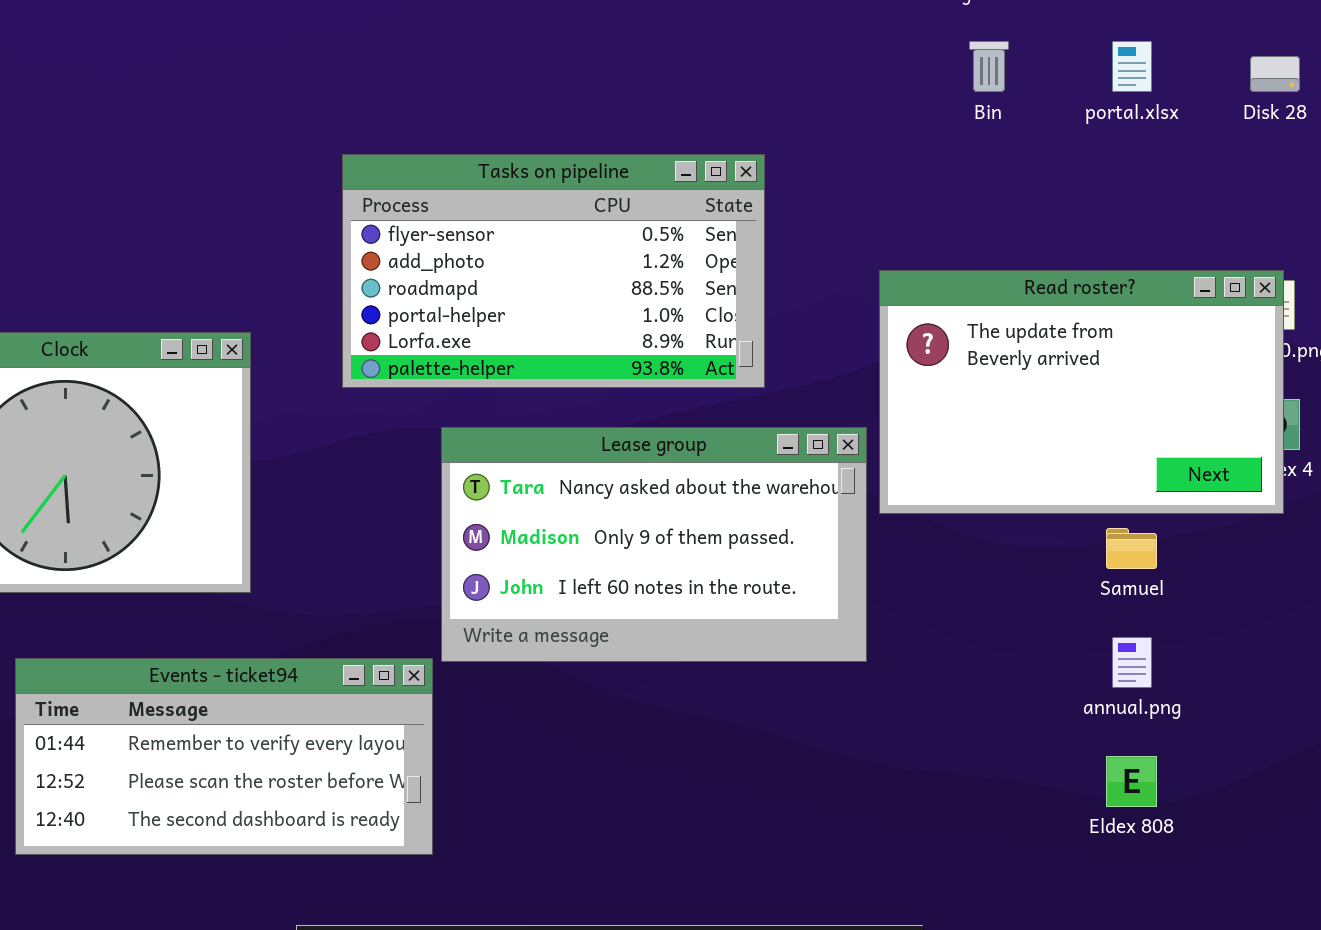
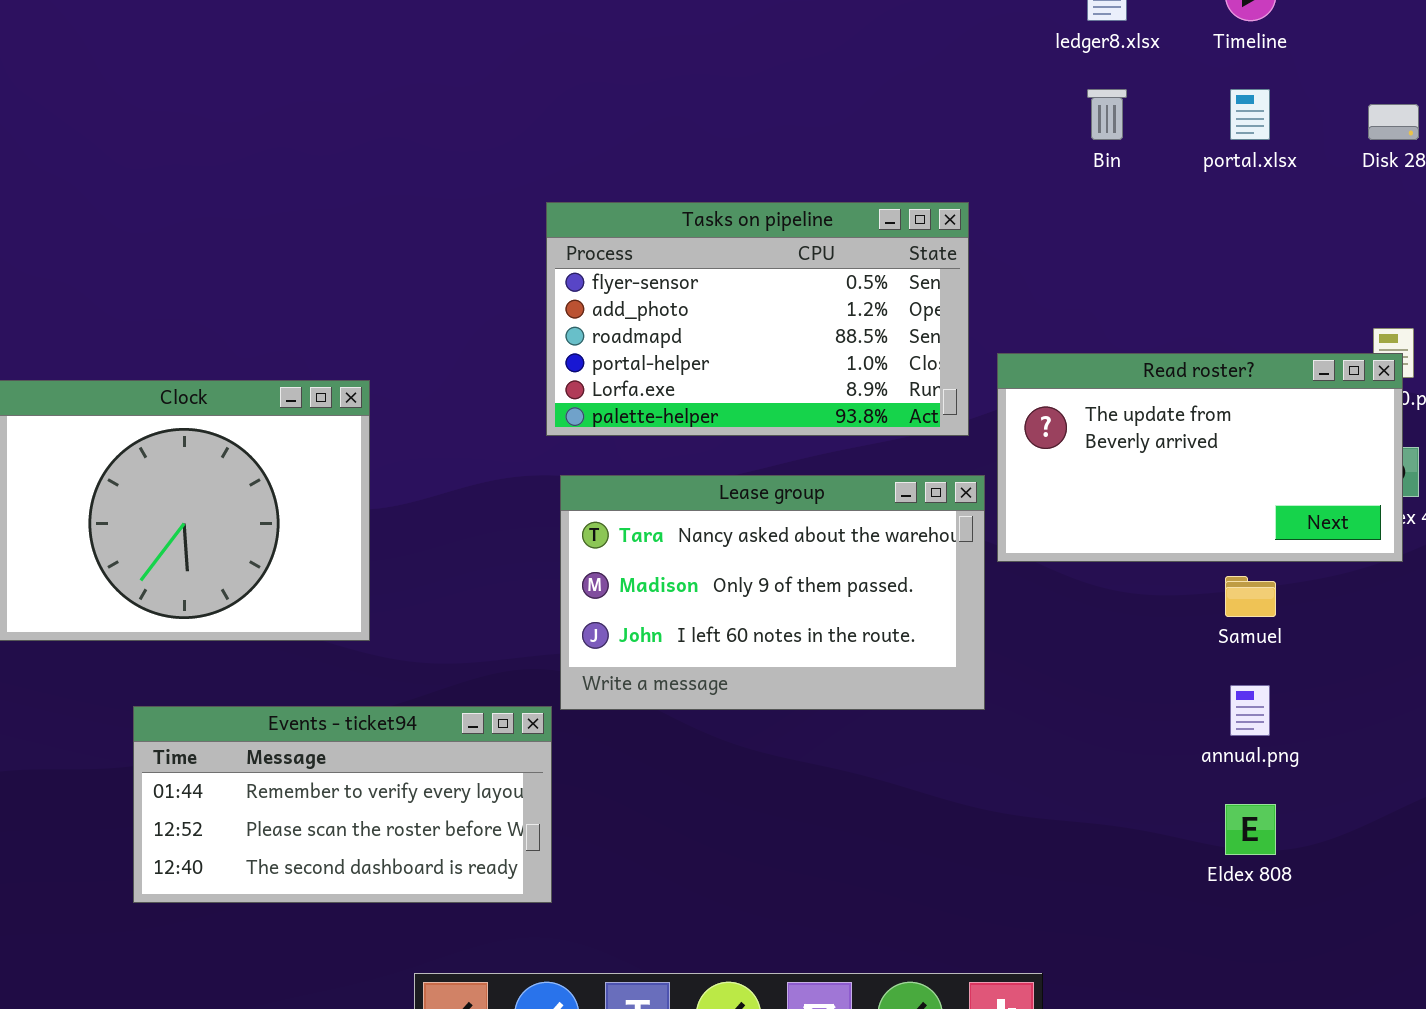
Tasks on pipeline: [342,154,765,388] -> [546,202,969,436], moved
Read roster?: [879,270,1284,514] -> [997,353,1403,562], resized

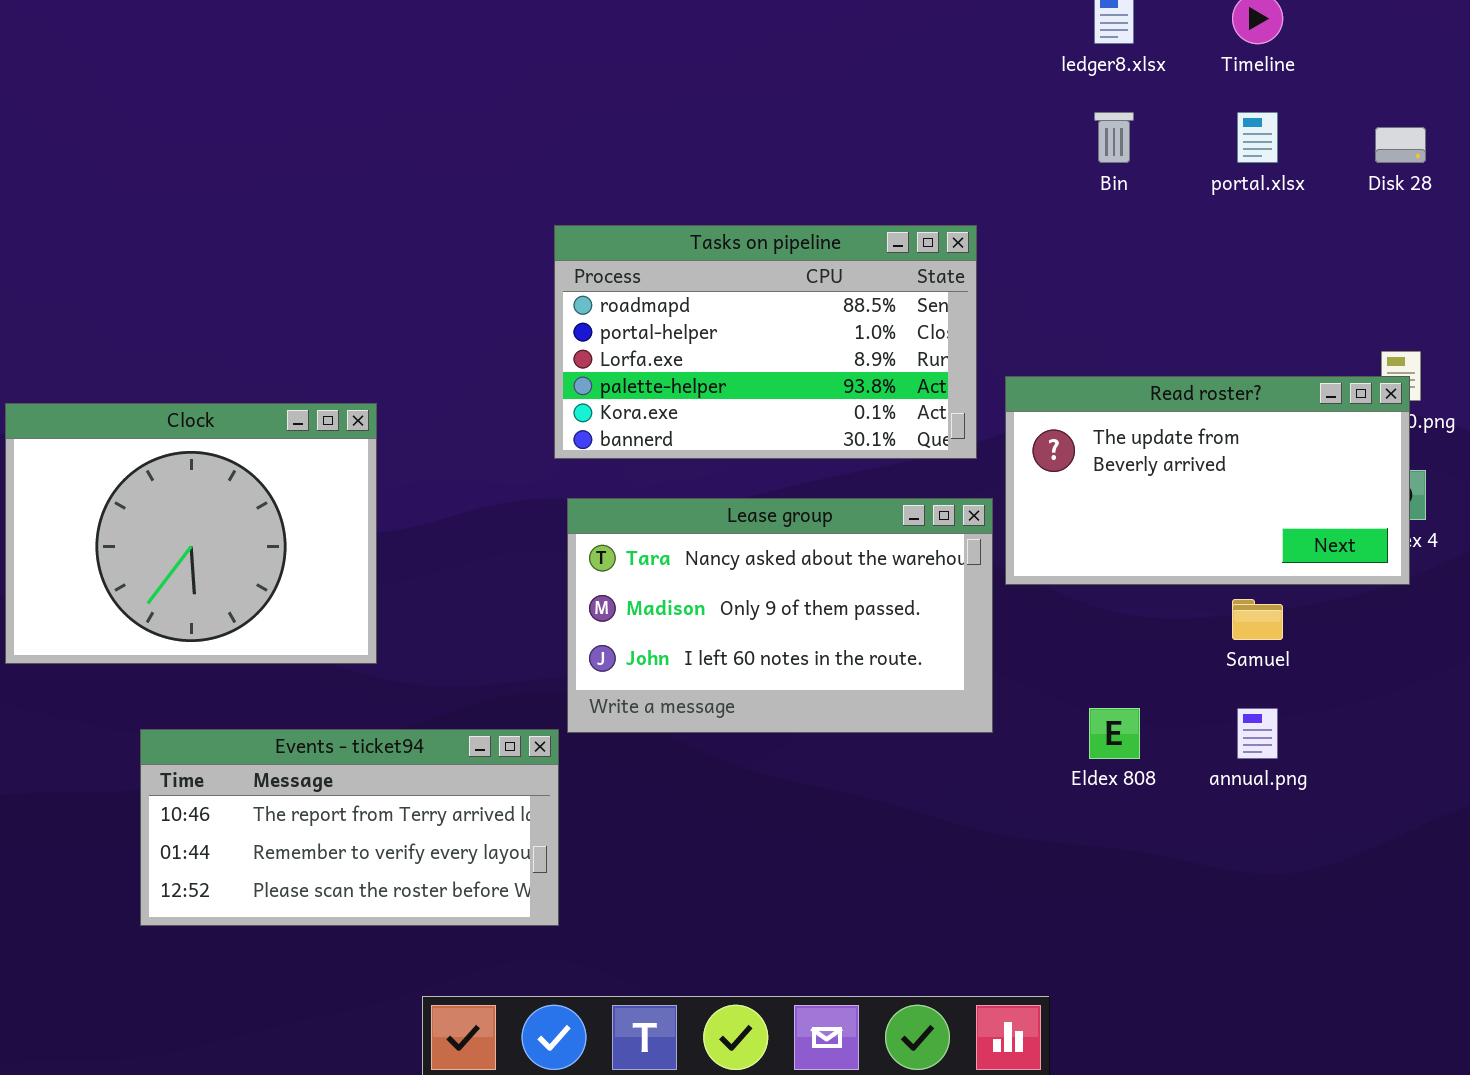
Tasks on pipeline: [546,202,969,436] -> [554,225,977,459], scrolled down 2 rows
Events - ticket94: [133,706,552,903] -> [140,729,559,926], scrolled up 1 row
Eldex 808: [1225,804,1276,855] -> [1089,708,1140,759], moved

